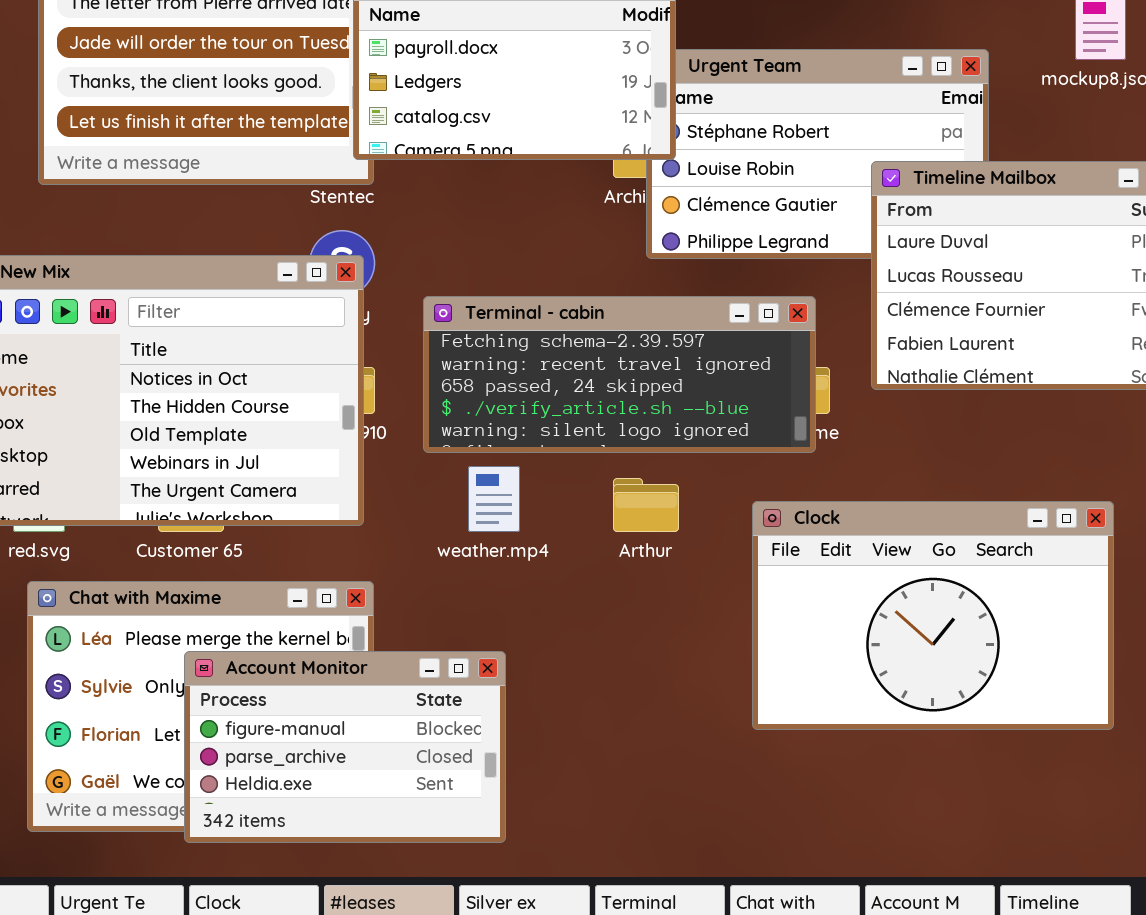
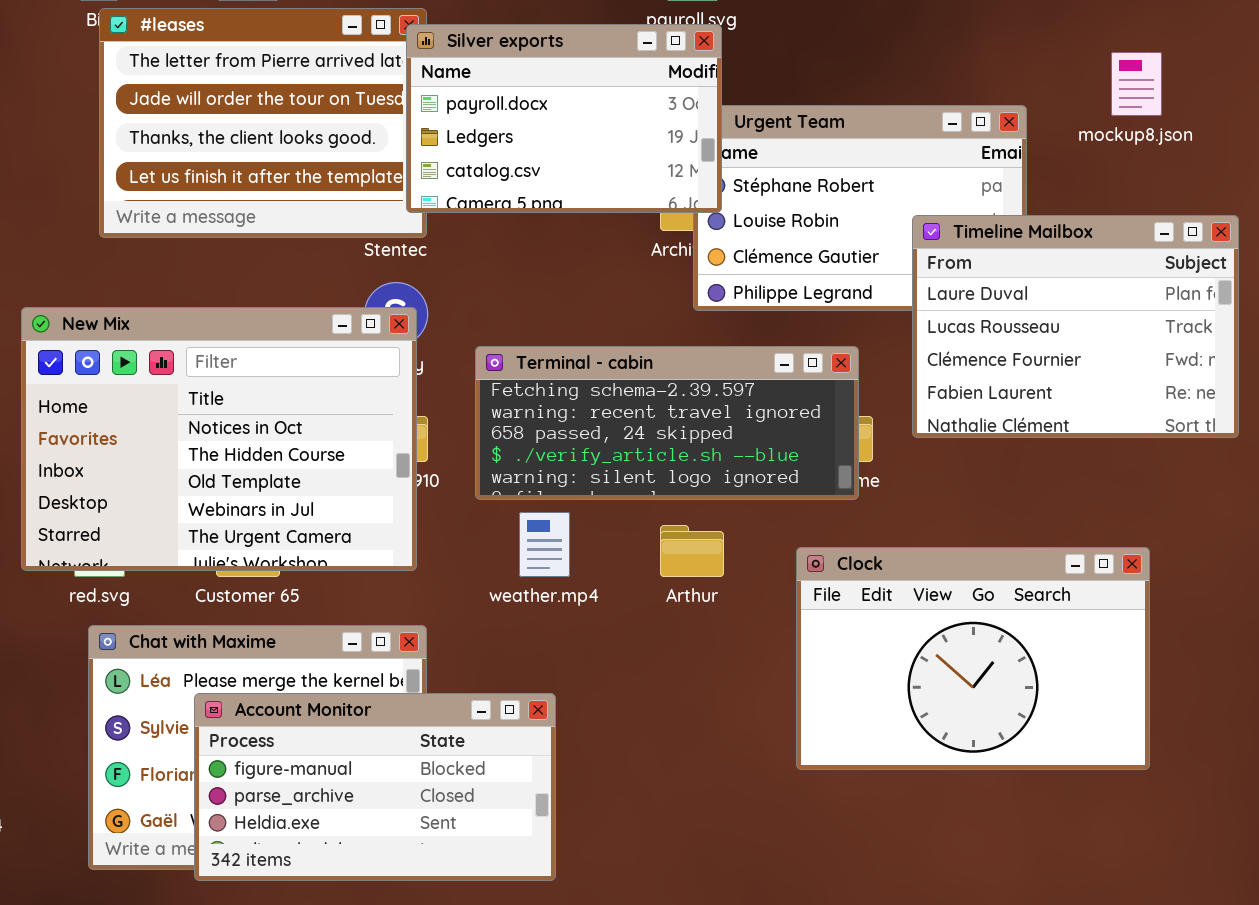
Account Monitor: [184,651,506,843] -> [194,693,556,881], resized

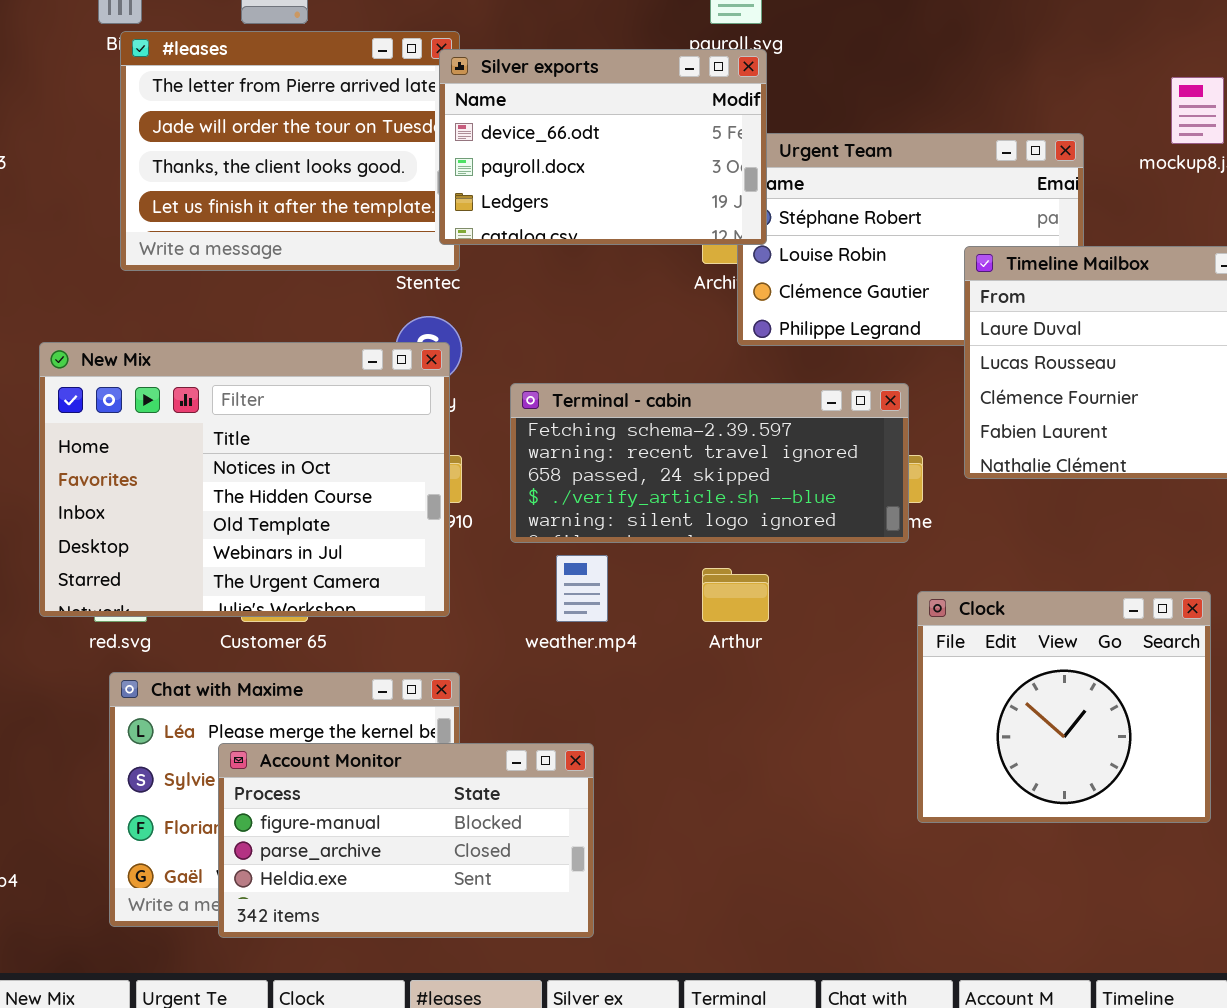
Silver exports: [406,24,722,213] -> [439,49,767,245], scrolled up 1 row
Clock: [796,547,1150,770] -> [917,591,1211,823], resized

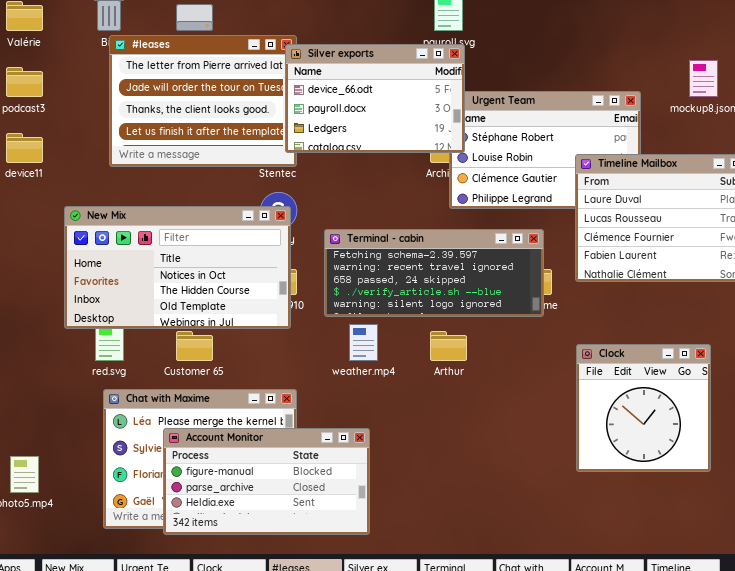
New Mix: [39,342,450,617] -> [64,206,291,329], resized
Clock: [917,591,1211,823] -> [576,344,711,472], resized

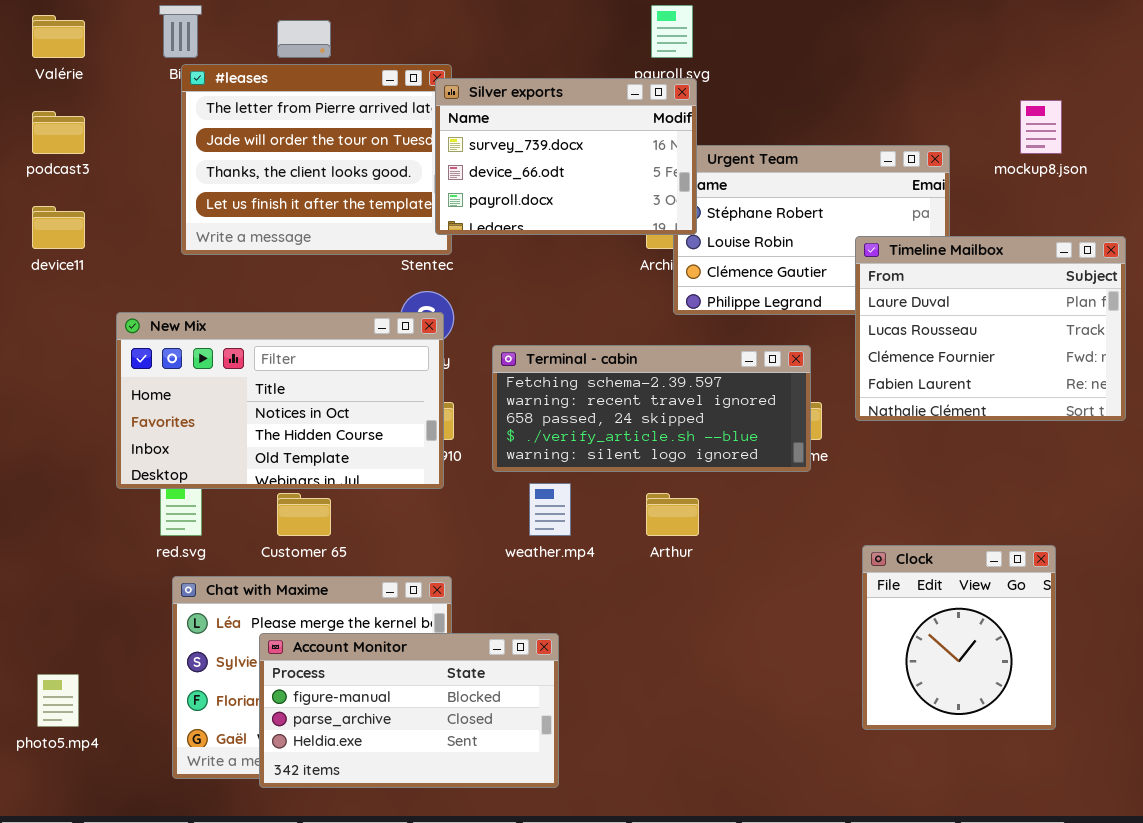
Silver exports: [285,44,465,153] -> [435,78,697,235], scrolled up 1 row
Clock: [576,344,711,472] -> [862,545,1056,730], moved

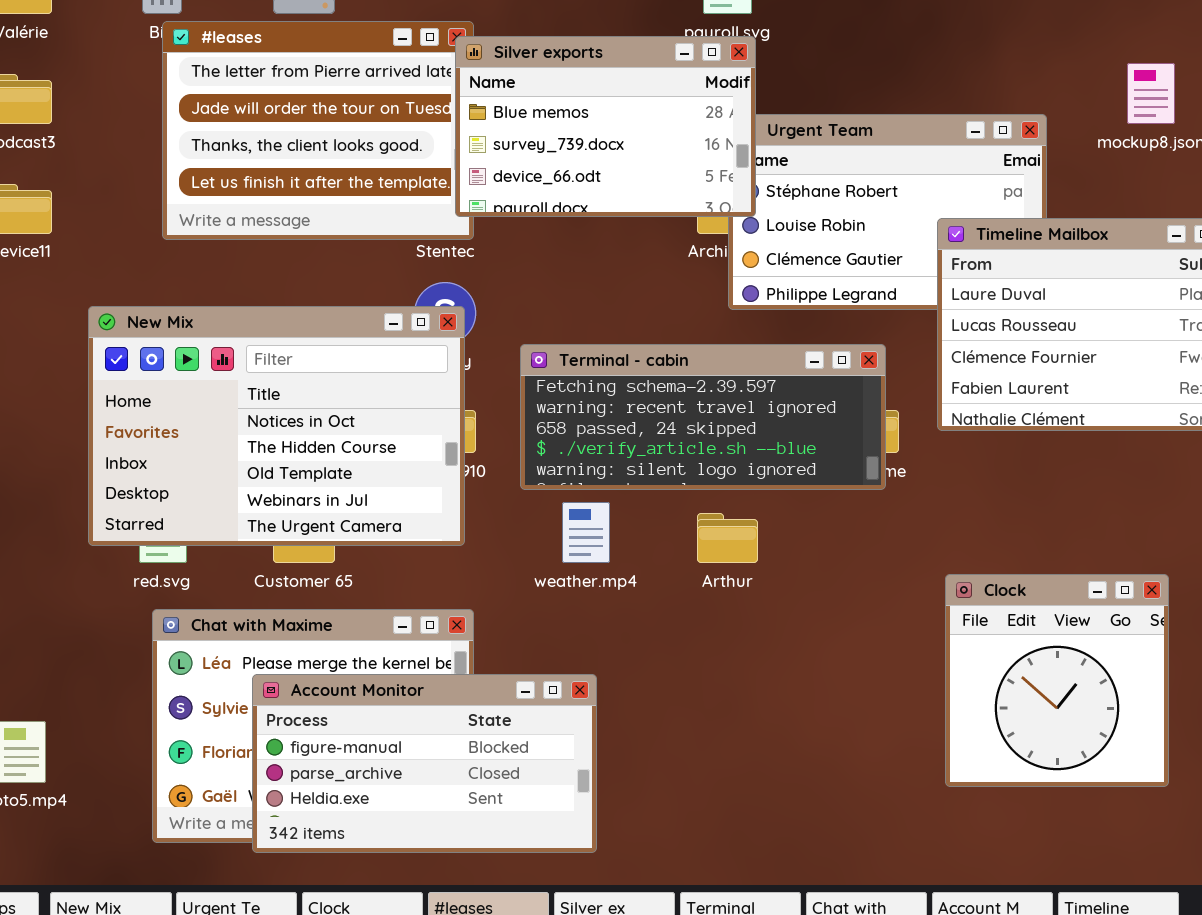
Silver exports: [435,78,697,235] -> [455,36,756,217], scrolled up 1 row
New Mix: [116,312,444,489] -> [88,306,465,546], resized

